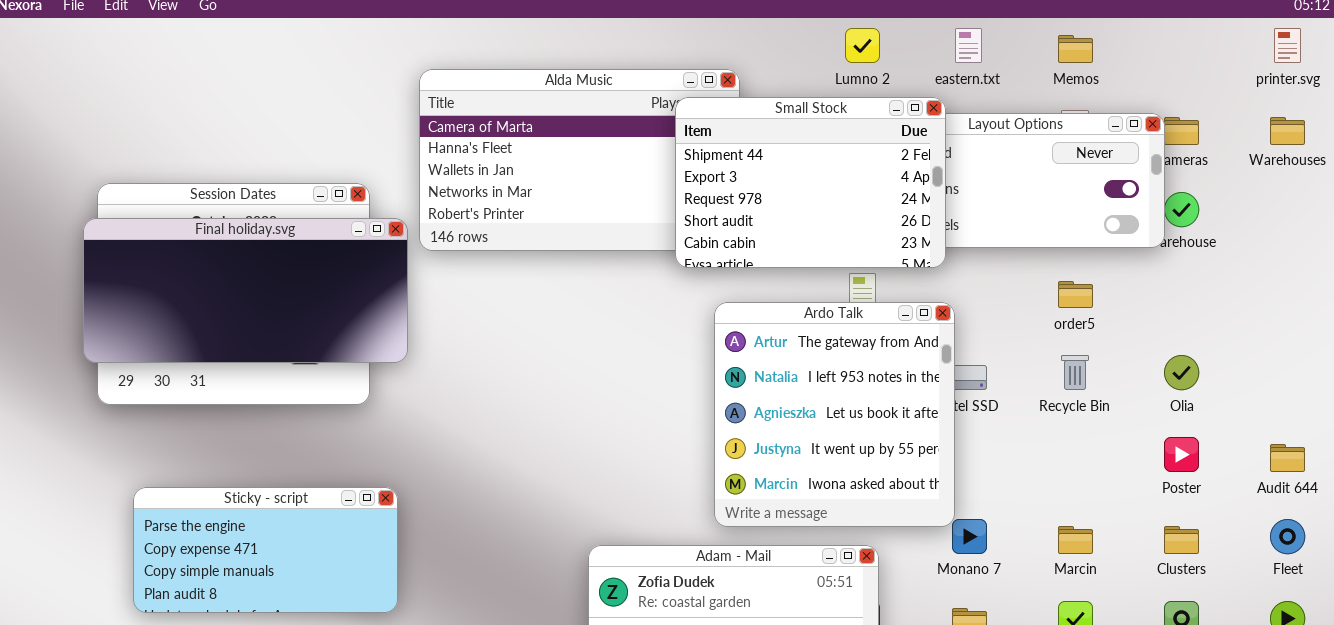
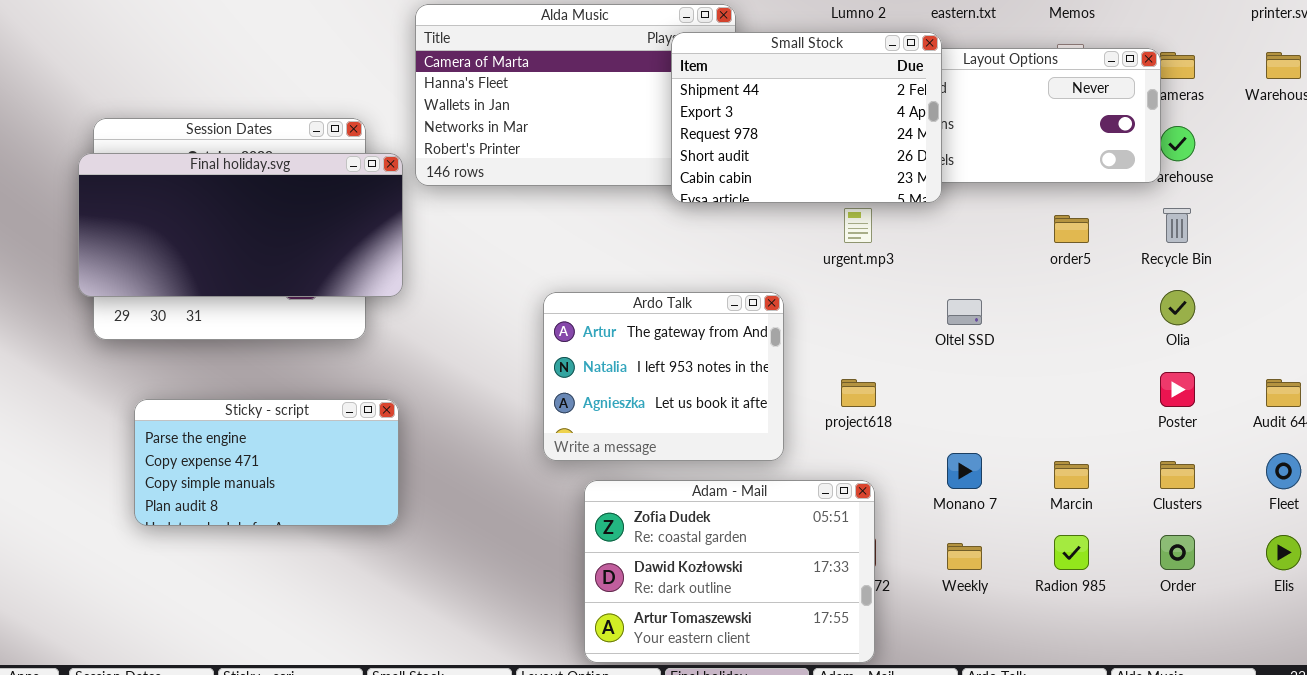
Ardo Talk: [714,302,955,527] -> [543,292,784,461], moved, resized
Recycle Bin: [1061,355,1089,390] -> [1163,208,1191,243], moved
Sticky - script: [133,487,398,613] -> [134,399,399,526], moved

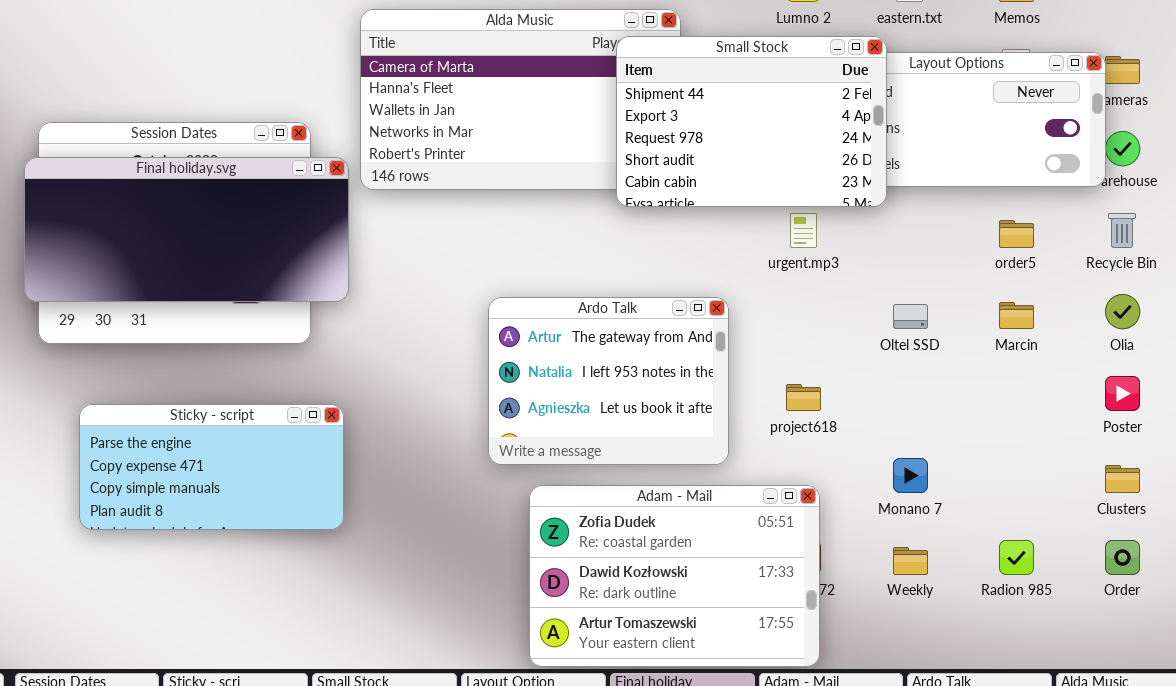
Marcin: [1054,461,1089,489] -> [999,302,1034,329], moved

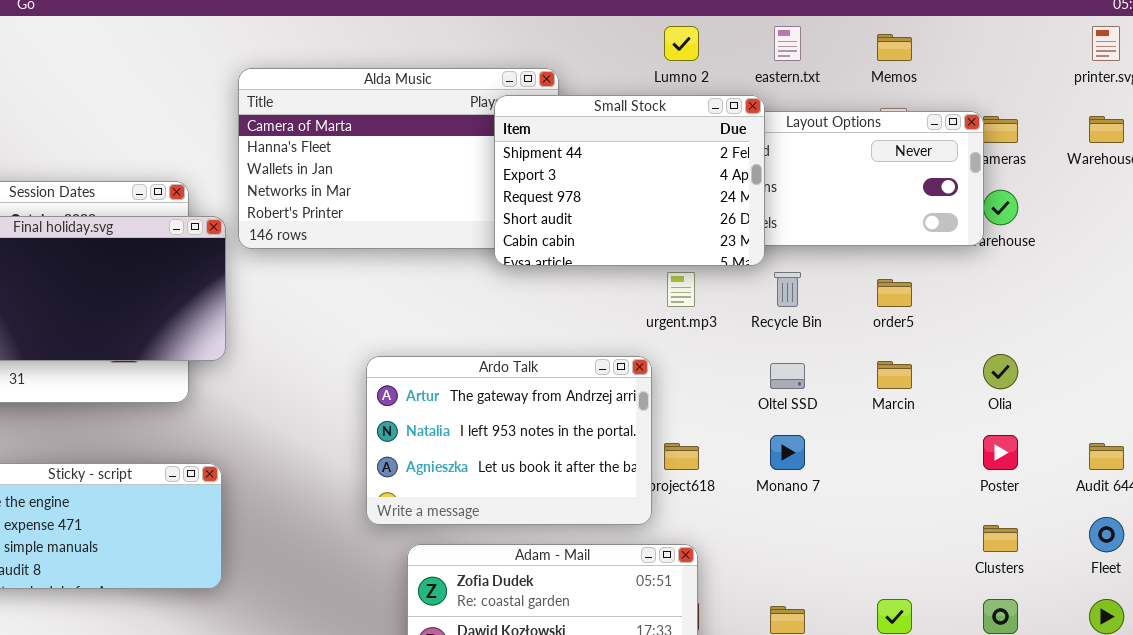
Recycle Bin: [1108,213,1136,248] -> [774,272,801,307], moved
Ardo Talk: [488,297,729,465] -> [366,356,652,525], resized
Monano 7: [893,458,928,493] -> [770,435,805,470], moved

